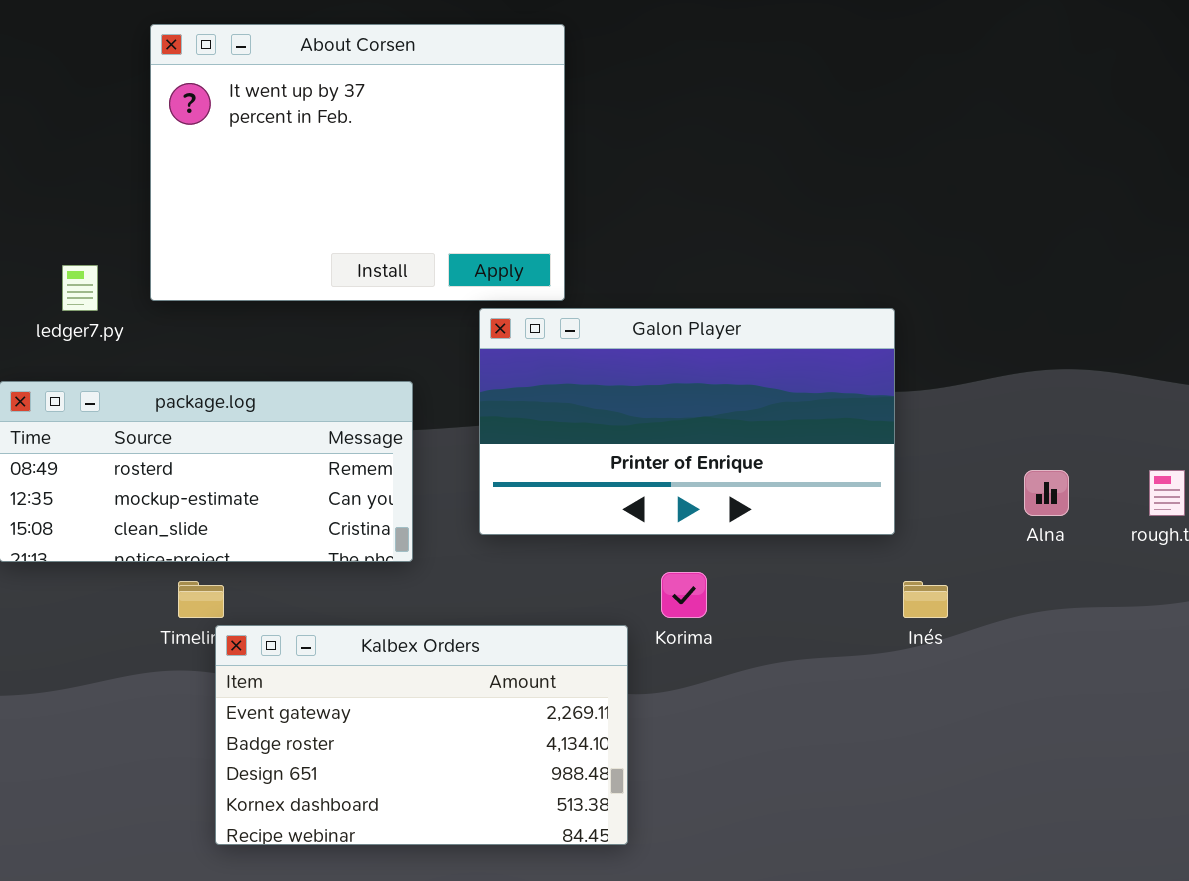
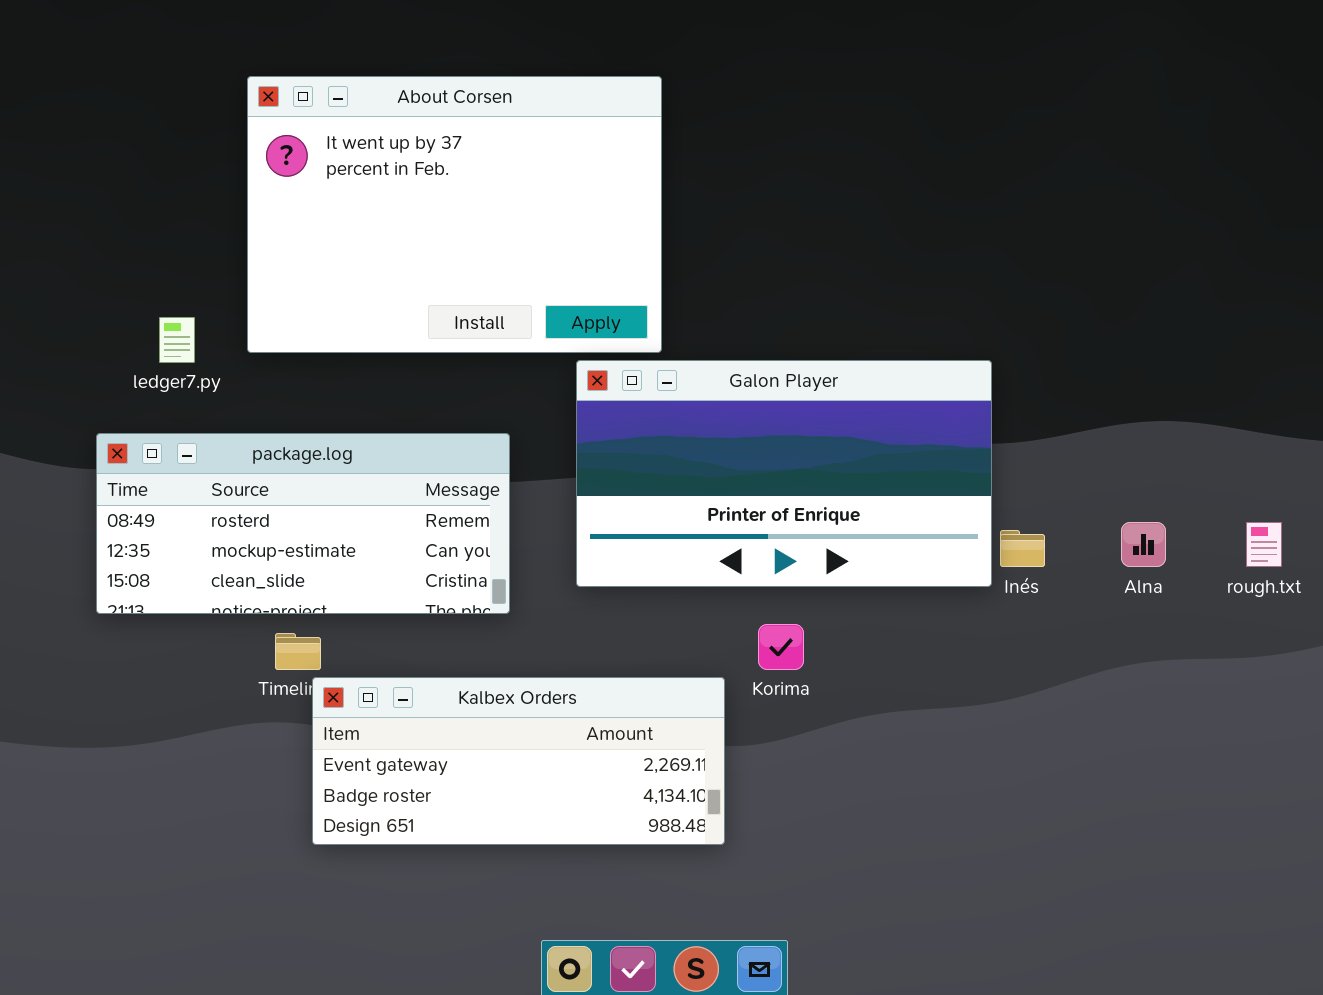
Inés: [903,581,948,618] -> [1000,530,1045,567], moved
Kalbex Orders: [215,625,628,845] -> [312,677,725,845], resized

